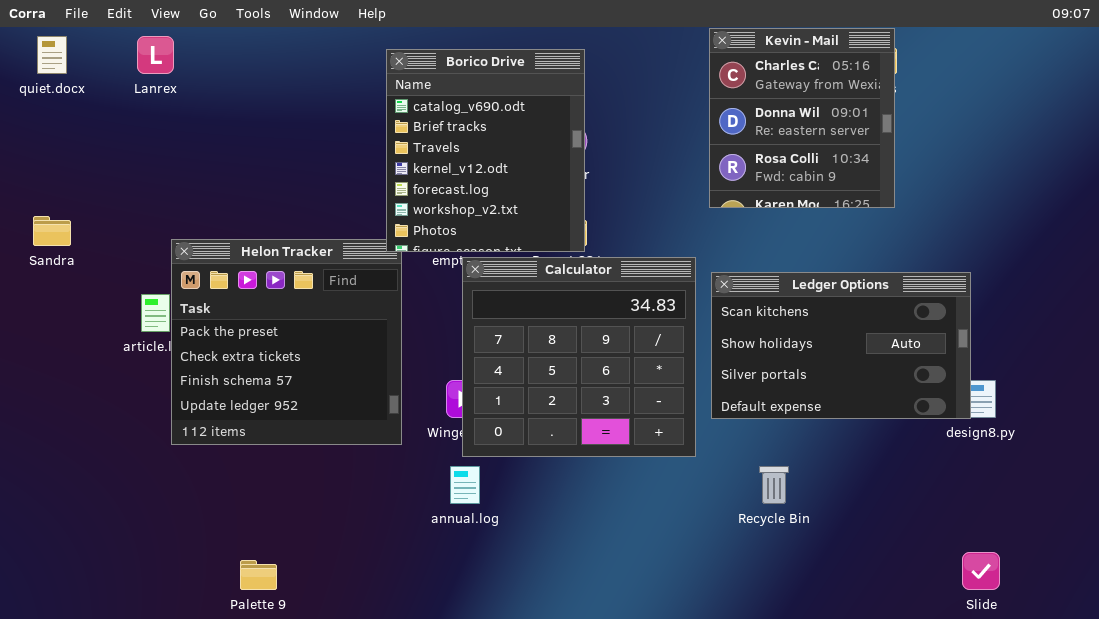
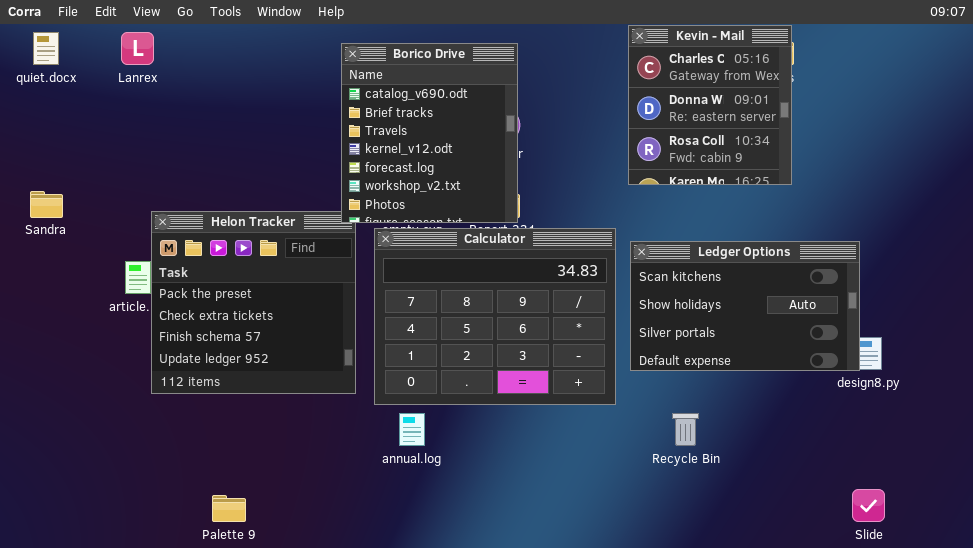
Calculator: [462,257,696,457] -> [374,228,616,405], resized

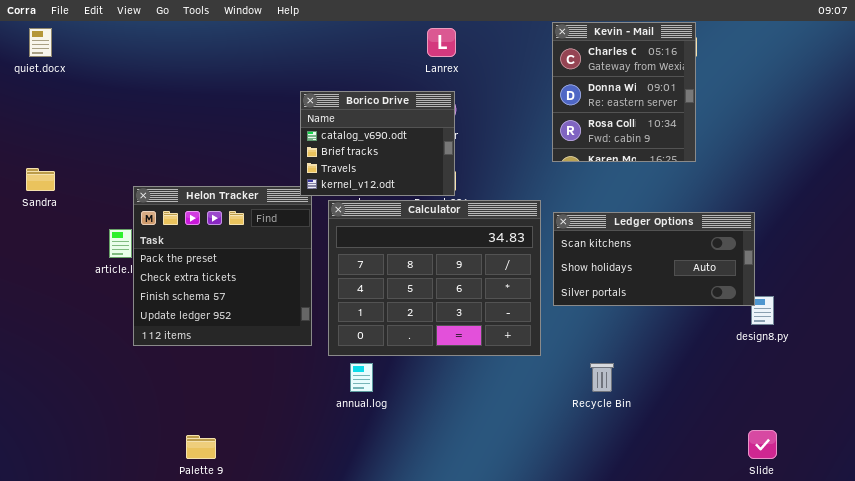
Lanrex: [121,32,154,65] -> [427,28,456,57], moved
Borico Drive: [341,43,518,223] -> [300,91,455,196], resized
Ledger Options: [630,241,860,371] -> [553,212,755,306], resized

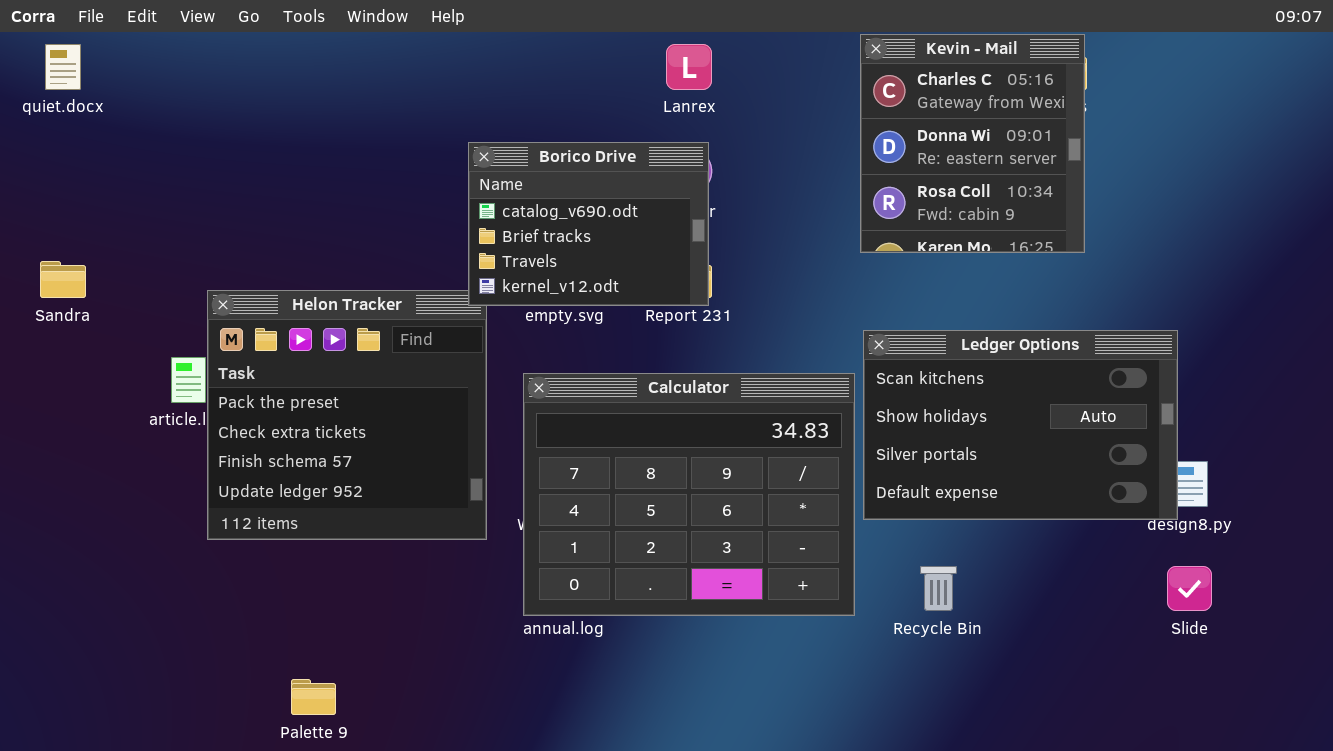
Calculator: [328,200,541,356] -> [523,373,855,616], moved
Ledger Options: [553,212,755,306] -> [863,330,1178,520], resized
Slide: [748,430,777,459] -> [1167,566,1212,611], moved

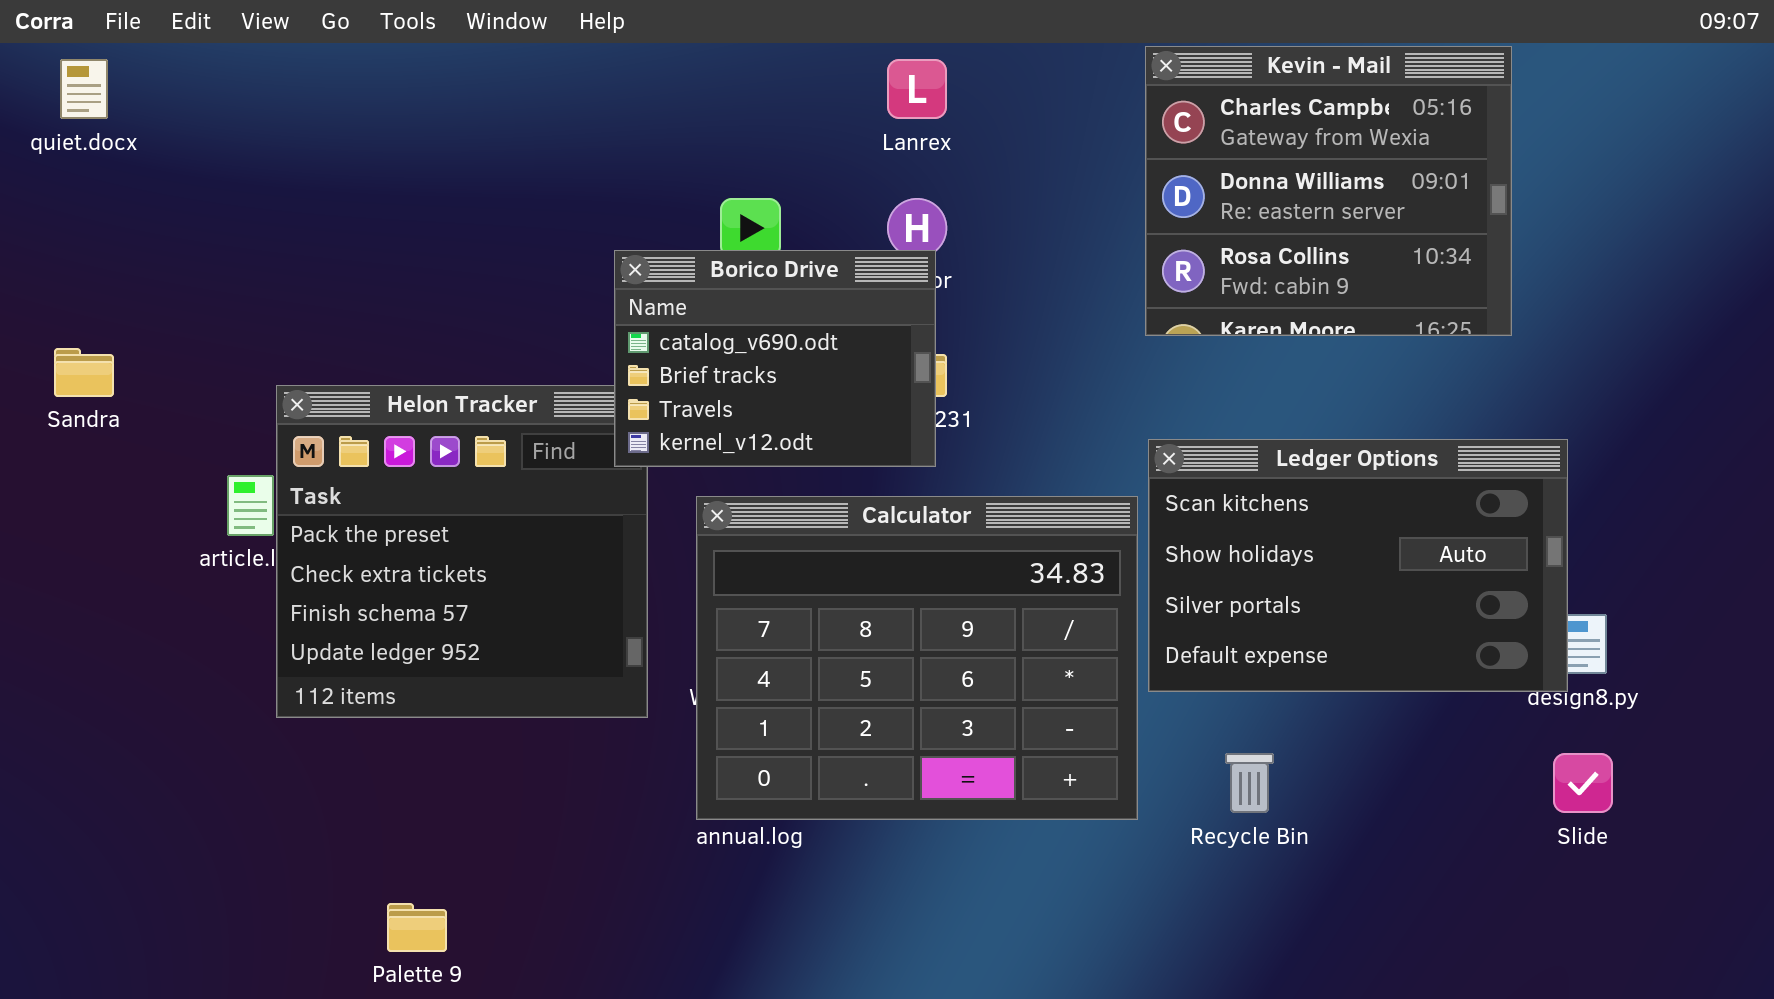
Kevin - Mail: [860,34,1085,253] -> [1145,46,1512,336], resized
Borico Drive: [468,142,709,306] -> [614,250,936,467], moved

